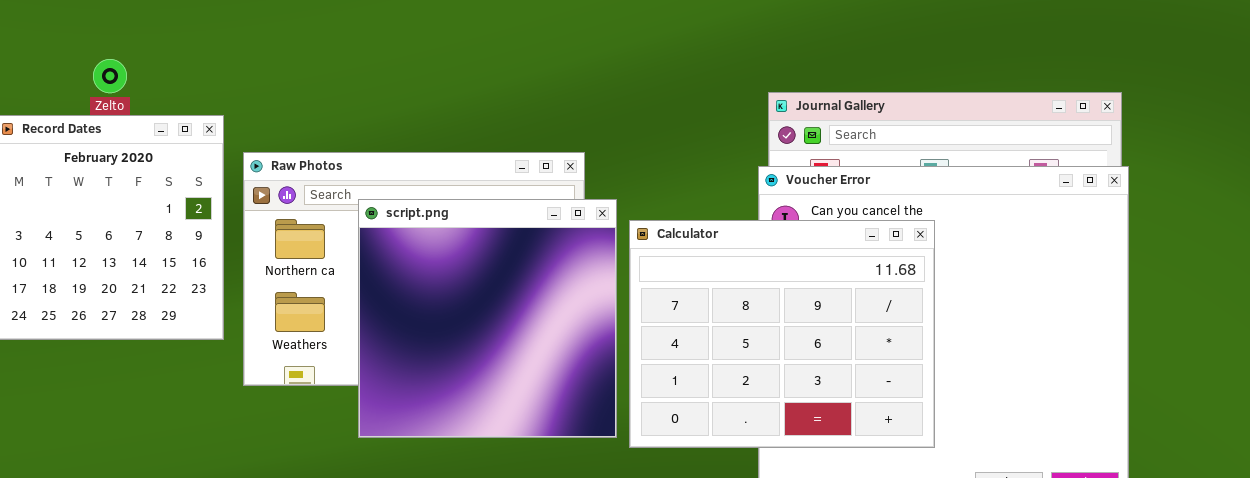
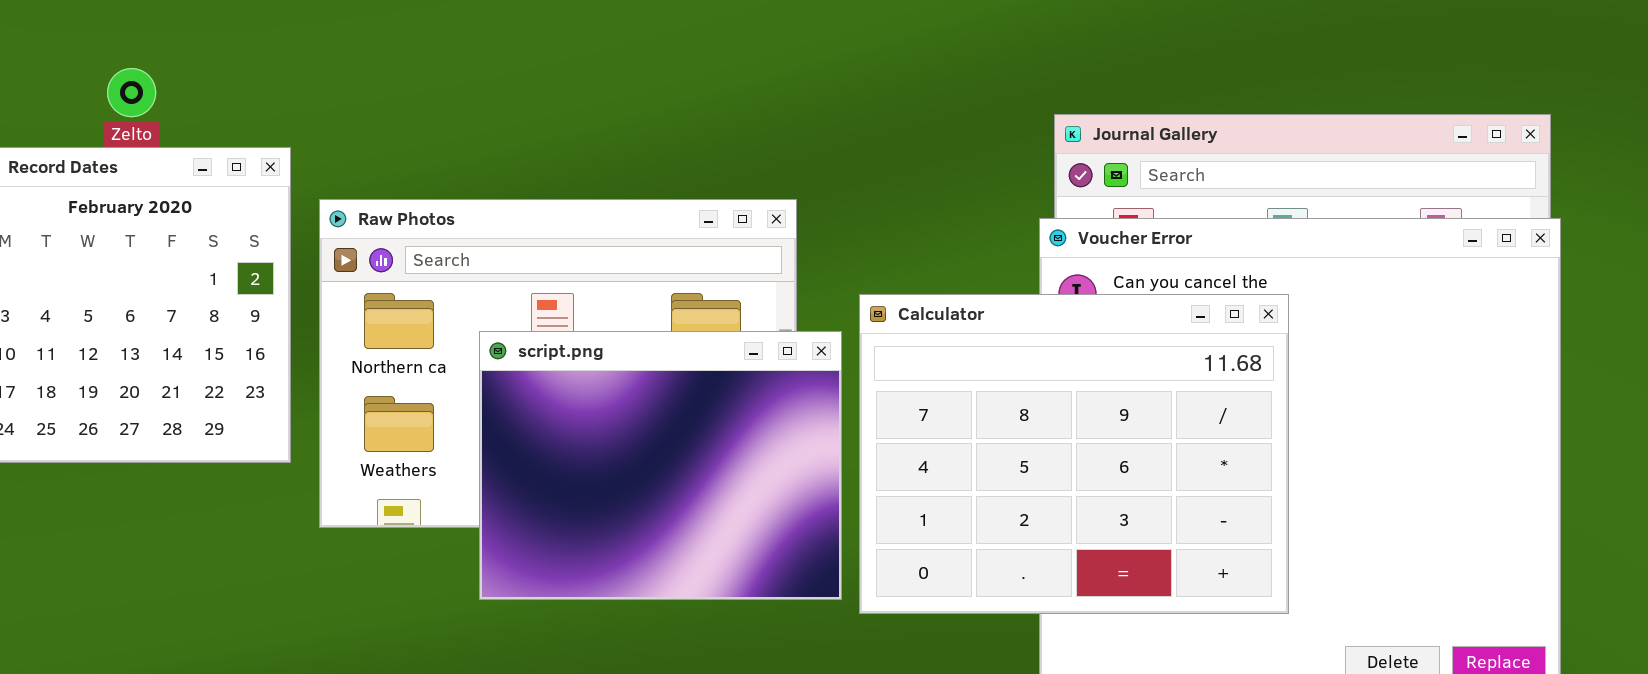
script.png: [358,199,617,438] -> [479,331,842,600], resized

